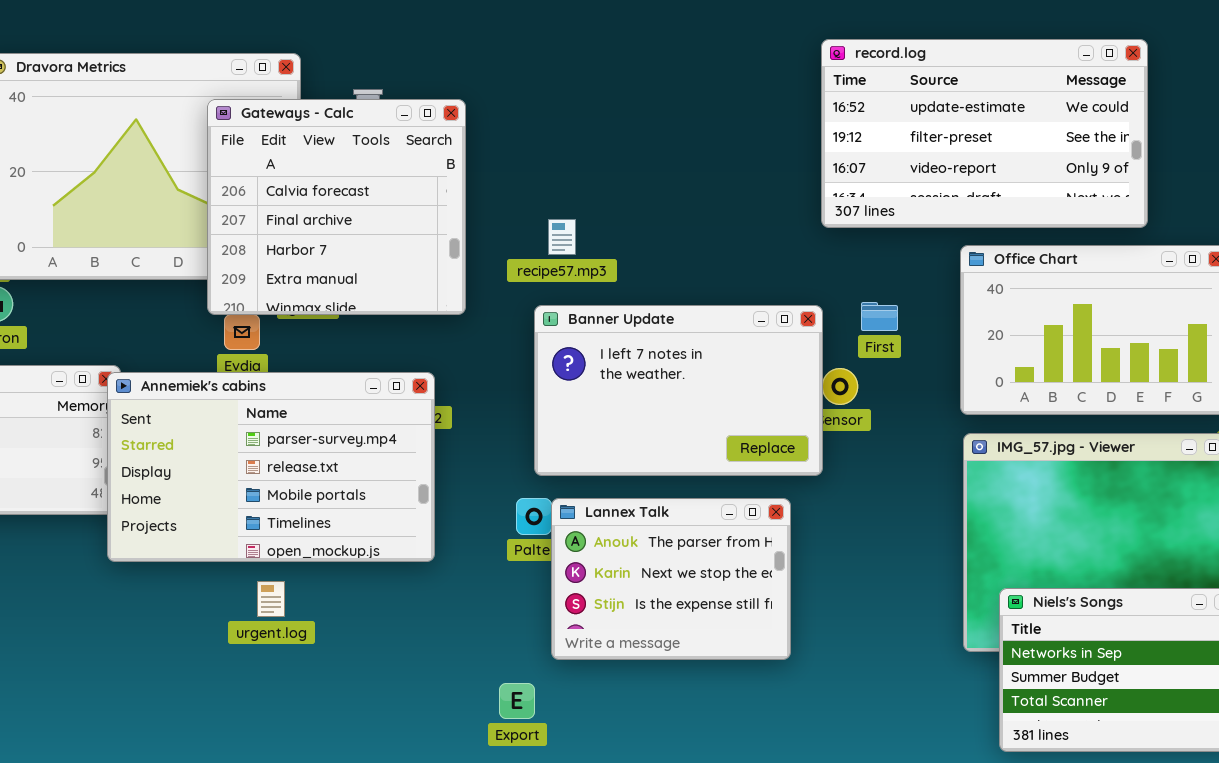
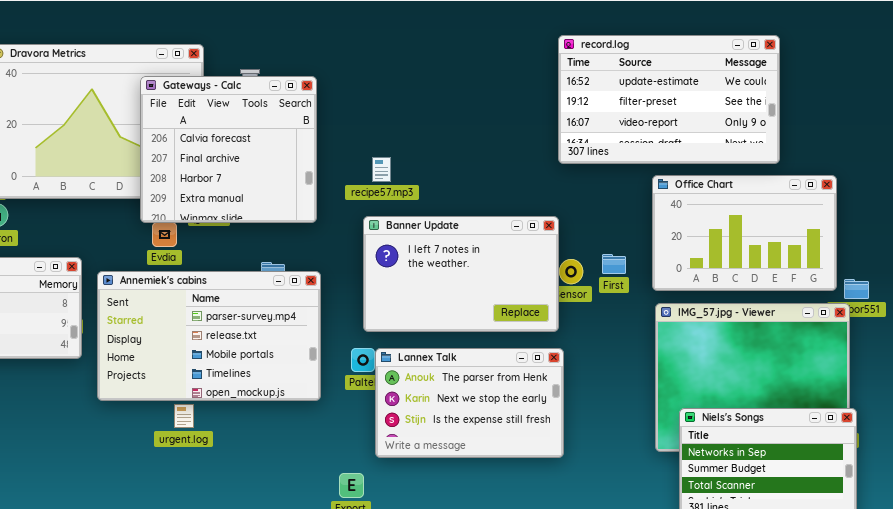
First: [861,302,898,331] -> [602,254,626,274], moved
Annemiek's cabins: [107,372,435,562] -> [97,271,321,401], moved
Lannex Talk: [551,498,791,660] -> [375,348,564,458], resized

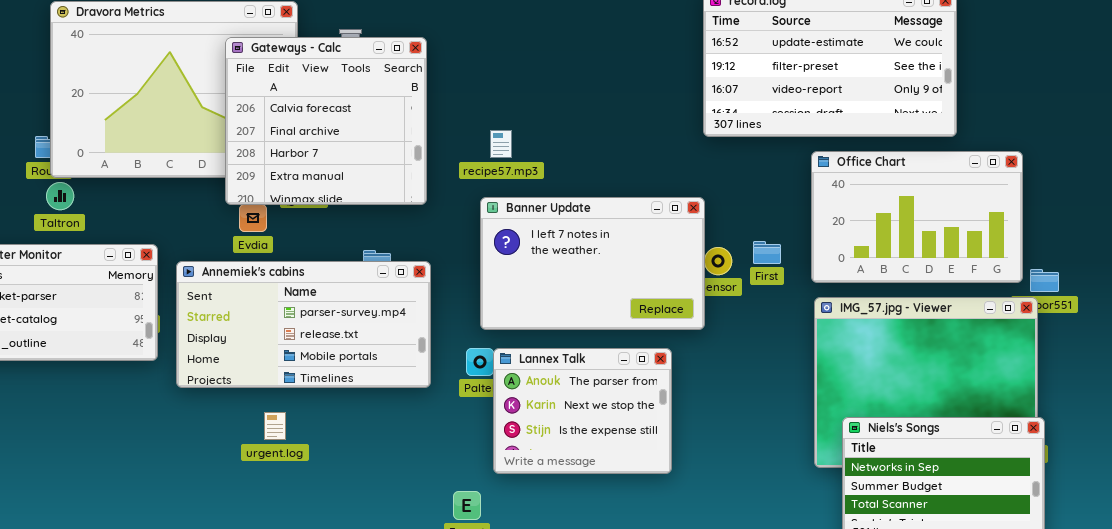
Annemiek's cabins: [97,271,321,401] -> [176,261,431,388], resized
Lannex Talk: [375,348,564,458] -> [493,348,672,474], resized

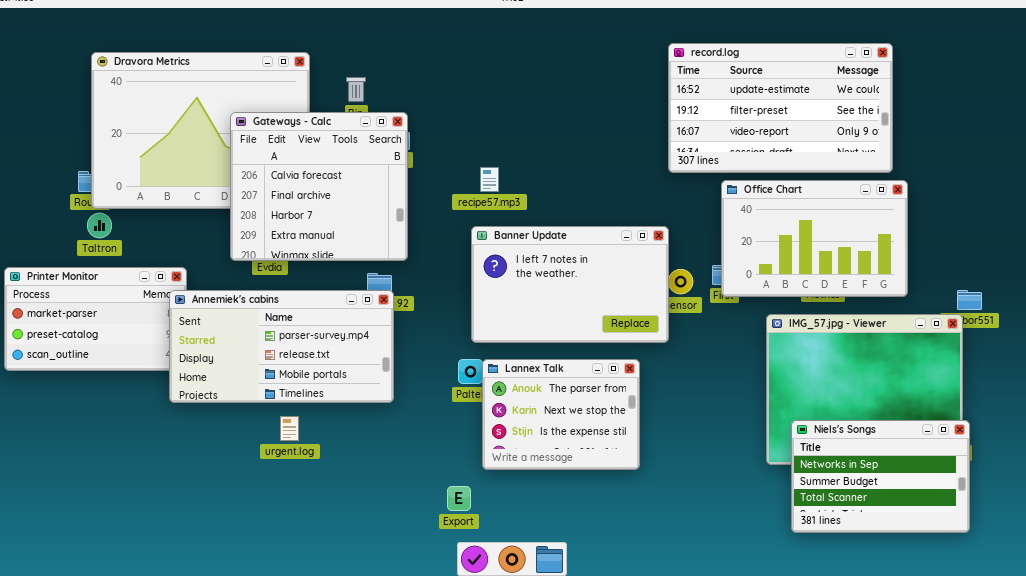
Gateways - Calc: [225,37,427,205] -> [230,112,408,261], moved
Office Chart: [811,151,1023,283] -> [721,180,908,297], moved
Annemiek's cabins: [176,261,431,388] -> [169,290,394,403], moved

